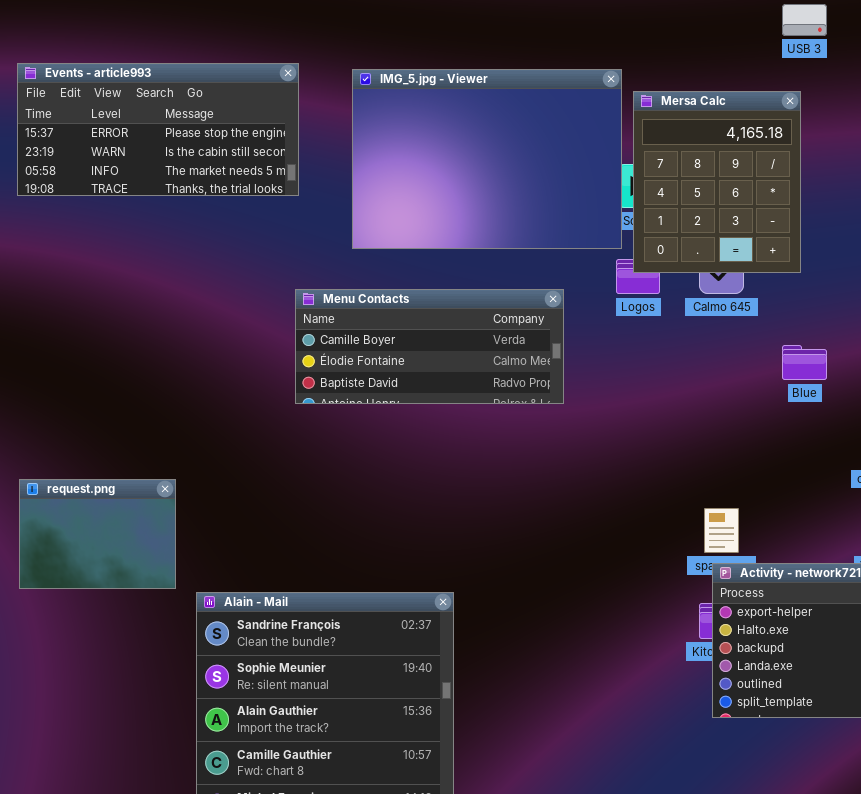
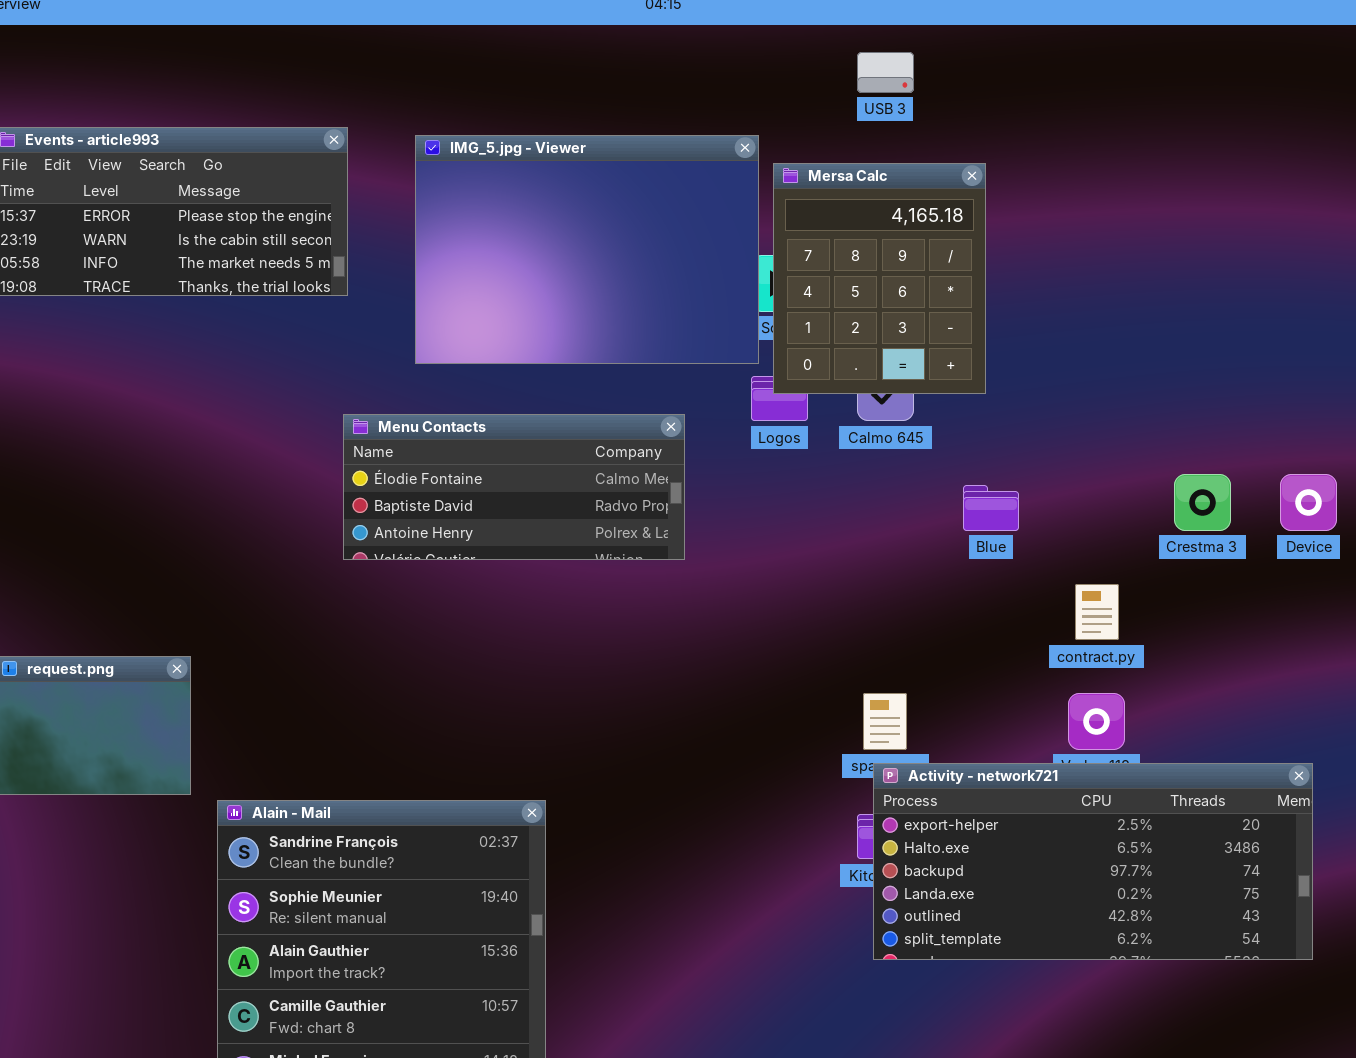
USB 3: [782,4,827,36] -> [857,52,914,93], moved
Menu Contacts: [295,289,564,404] -> [343,414,685,560], scrolled down 1 row

